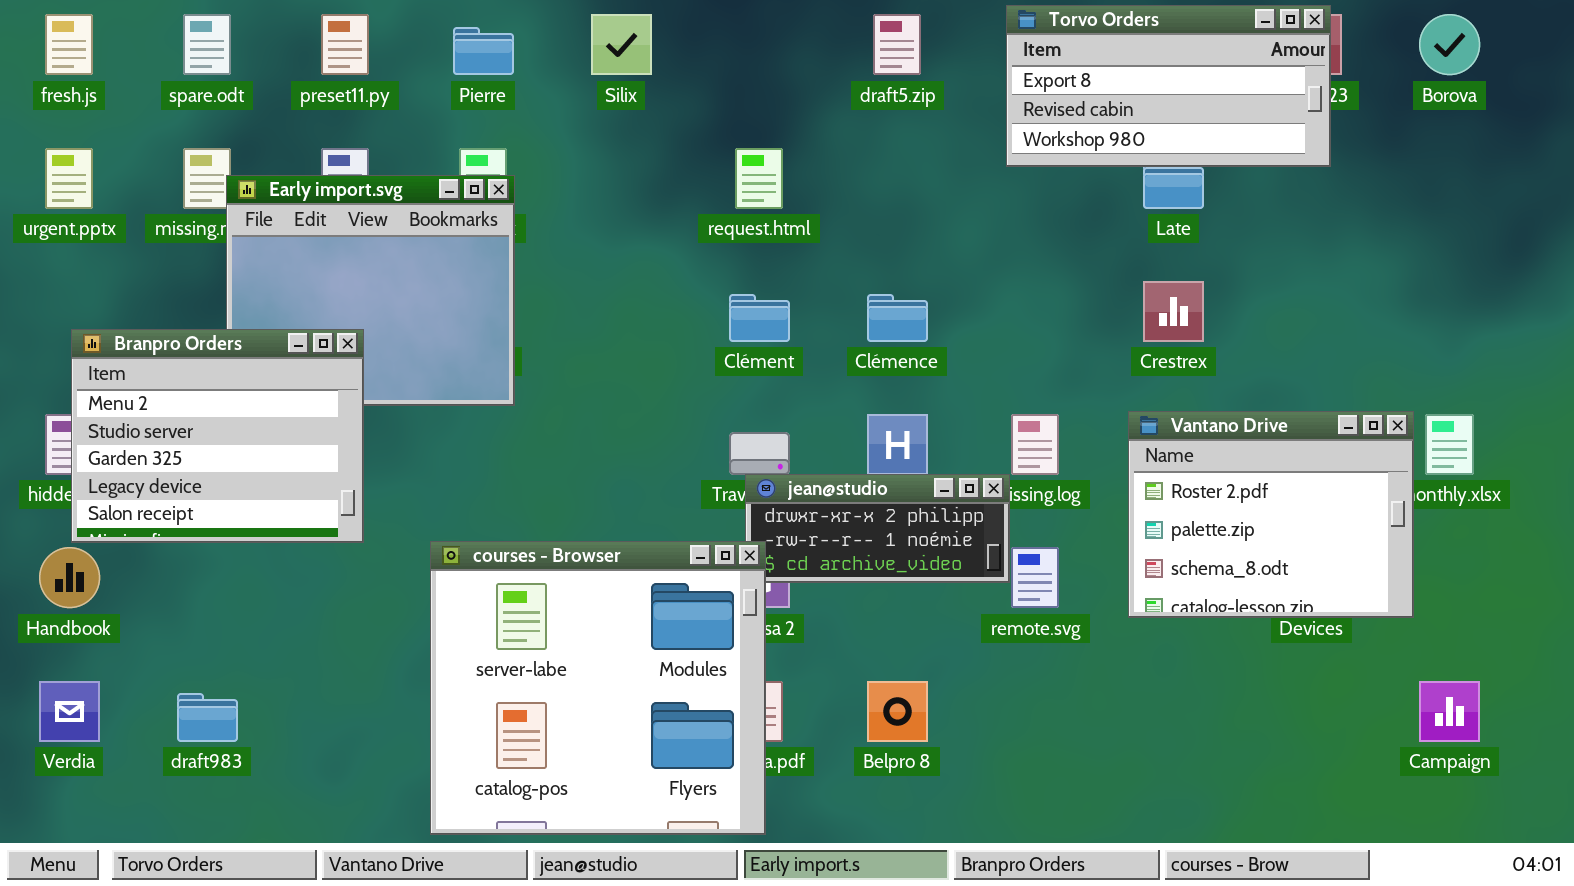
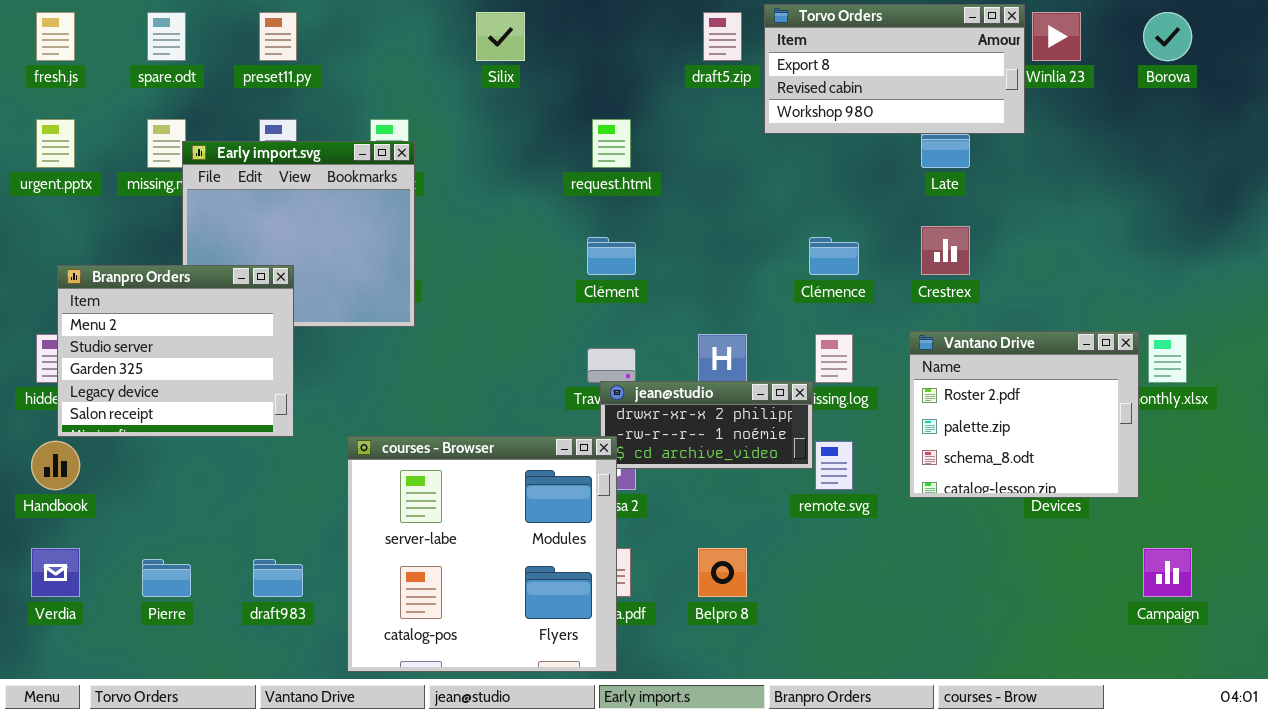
Torvo Orders: [1006,5,1331,167] -> [764,4,1025,134], moved
Pierre: [453,27,514,75] -> [142,559,191,597], moved
Clémence: [867,294,928,342] -> [809,237,859,275], moved
draft983: [177,693,238,742] -> [253,559,303,597], moved

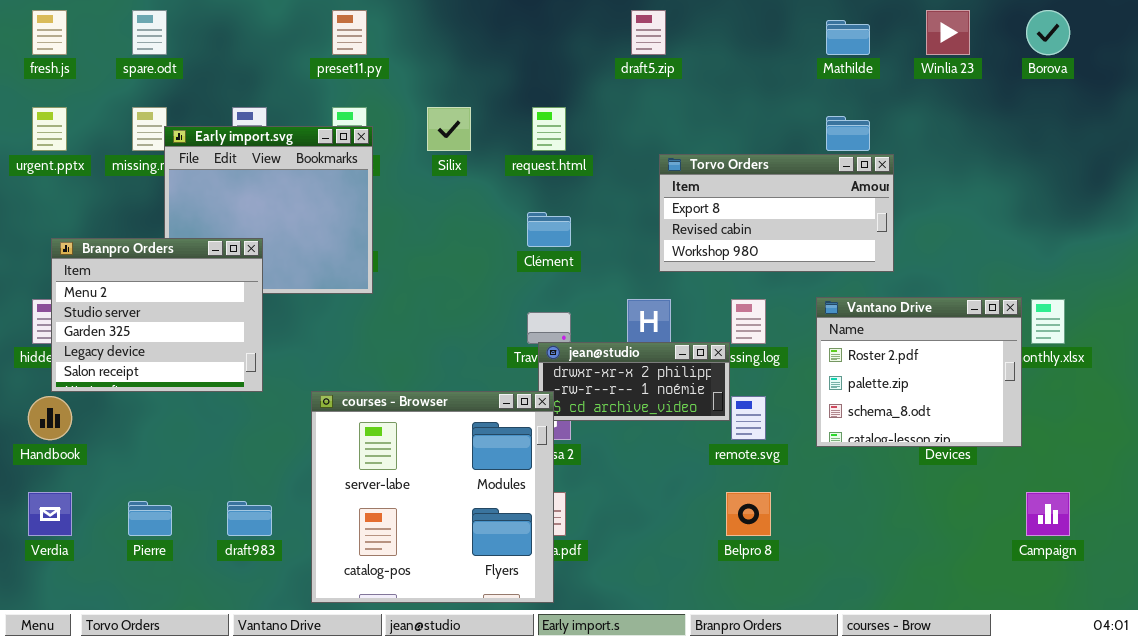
Torvo Orders: [764,4,1025,134] -> [659,154,894,272], moved
preset11.py: [259,12,297,61] -> [332,10,367,55], moved
Silix: [476,12,525,61] -> [427,107,471,151], moved
Belpro 8: [698,548,747,597] -> [726,492,771,536], moved

